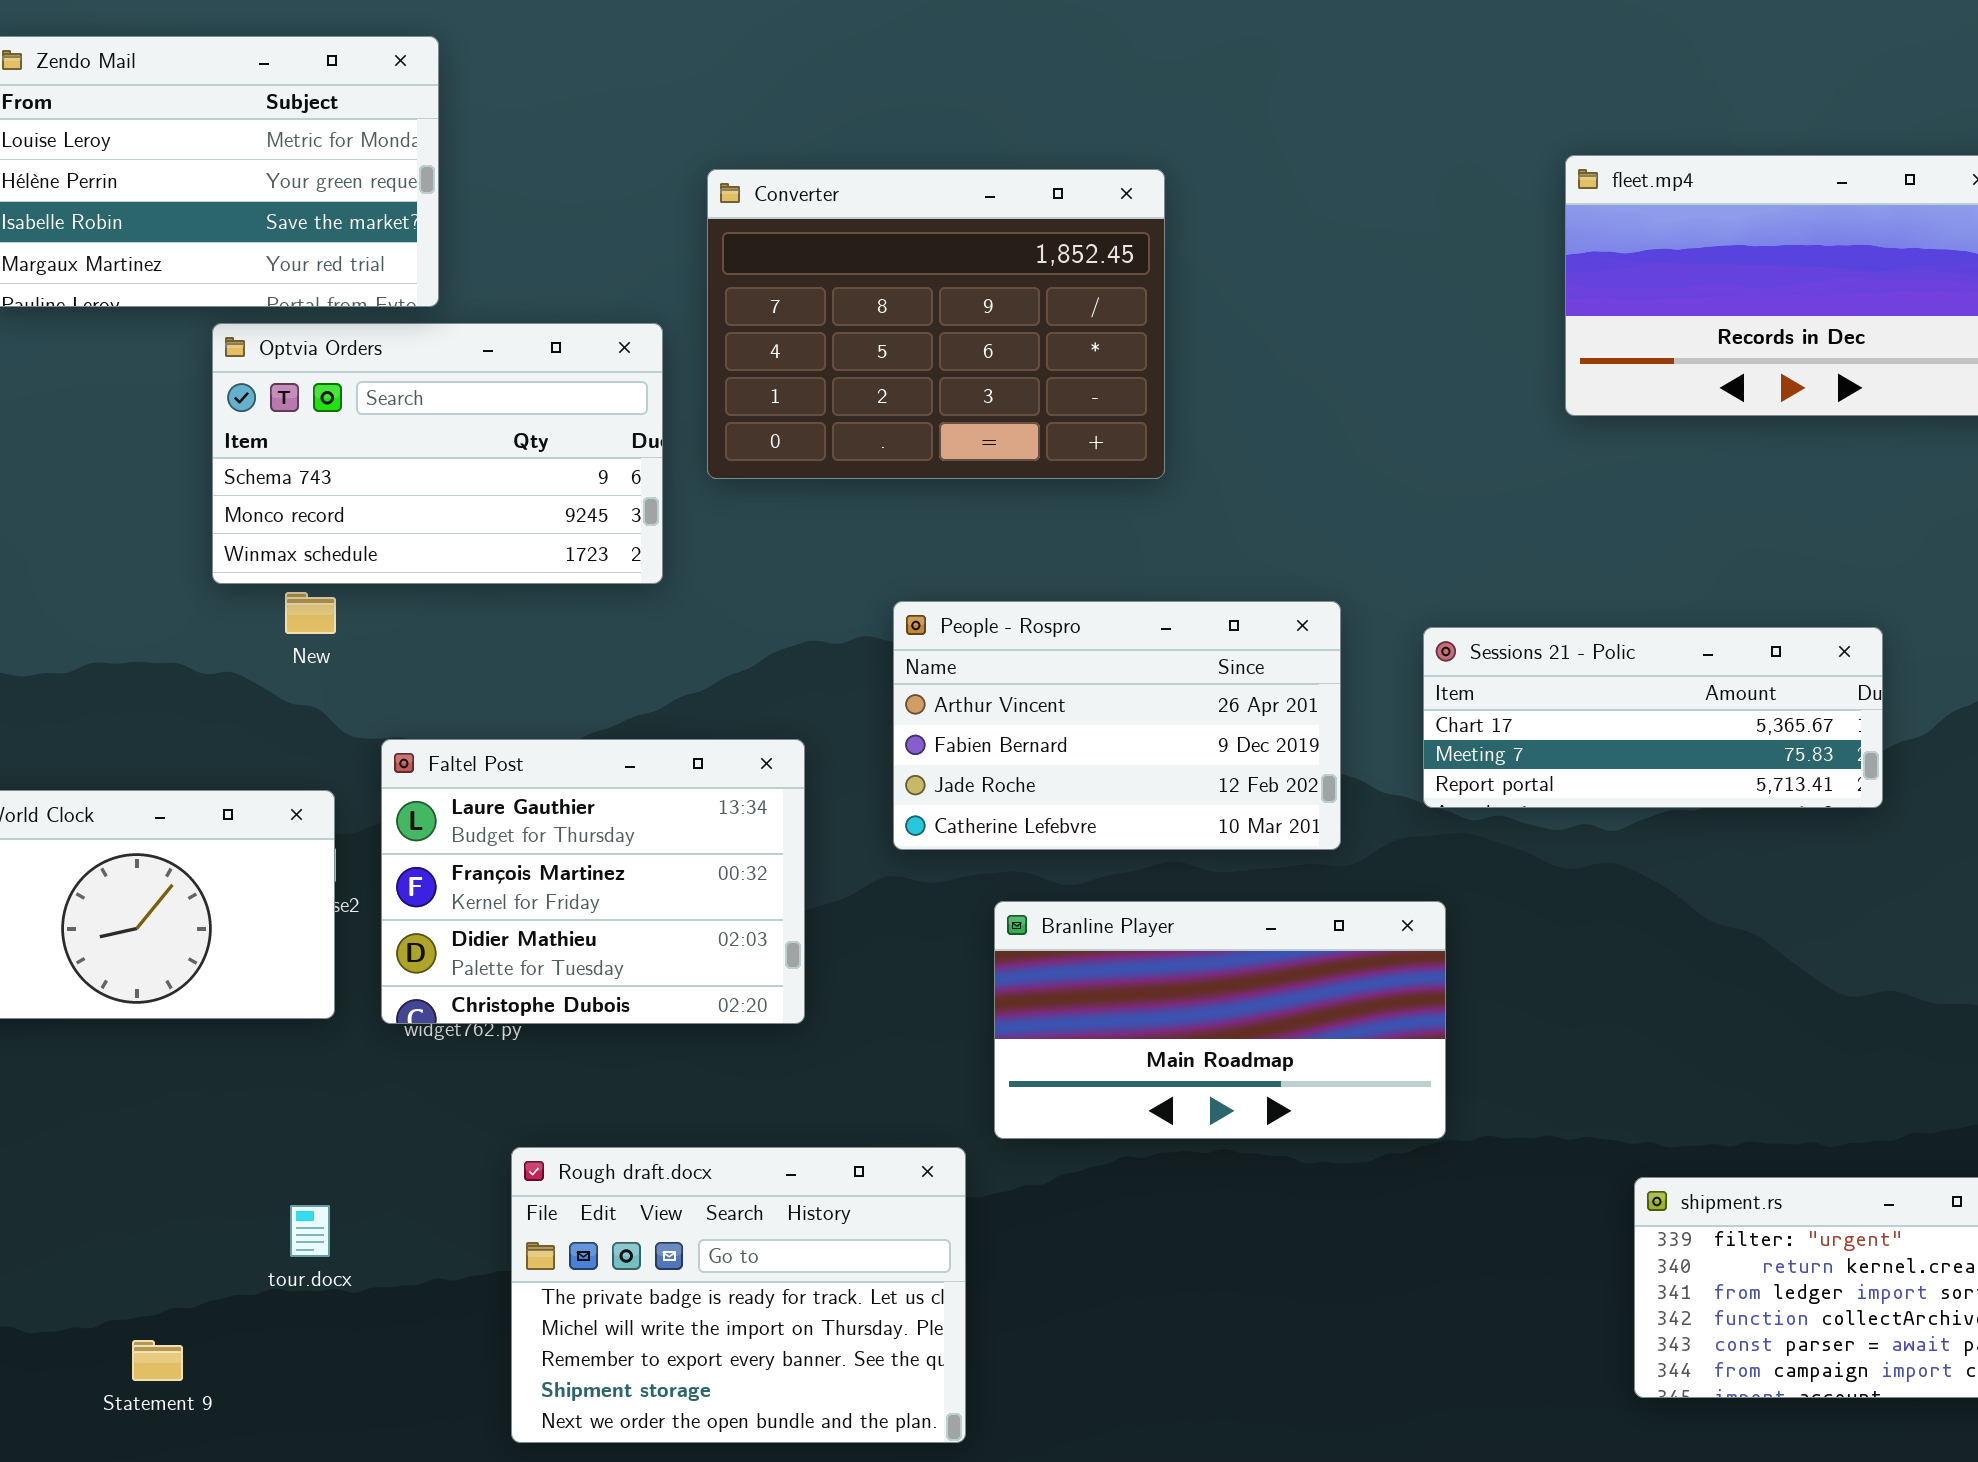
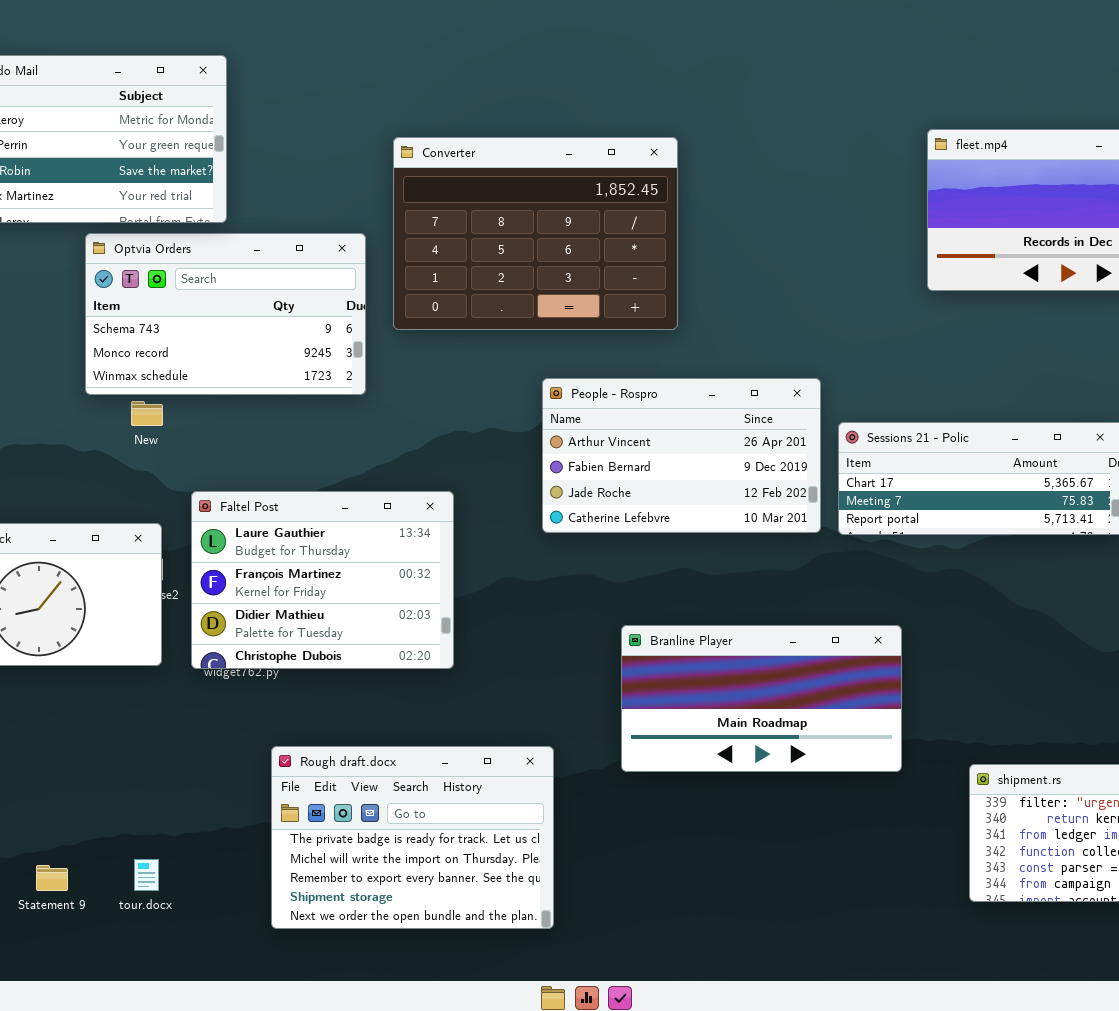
People - Rospro: [893,601,1341,850] -> [542,378,821,533], moved
Branline Player: [994,901,1446,1139] -> [621,625,902,772], moved
tour.docx: [290,1205,330,1257] -> [134,859,159,891], moved

